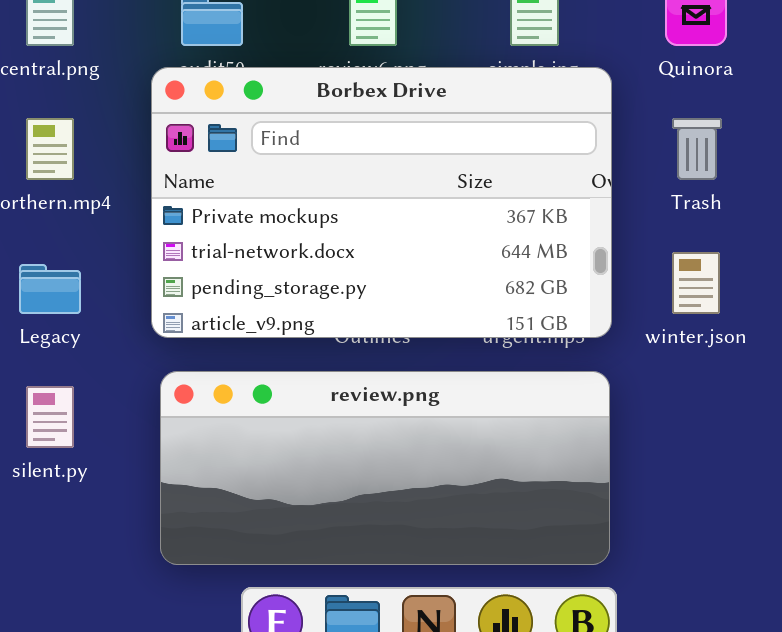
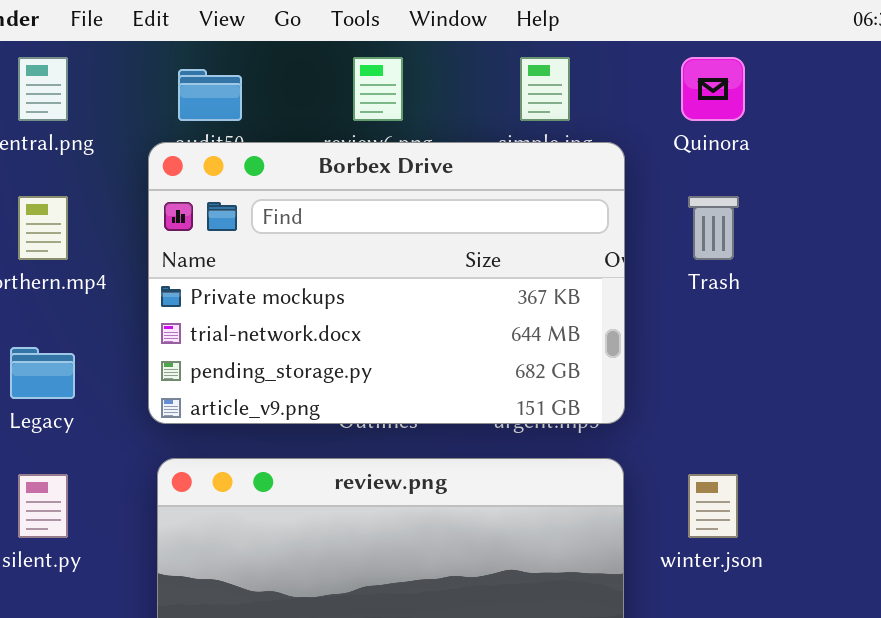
winter.json: [672,252,720,314] -> [688,474,738,538], moved

